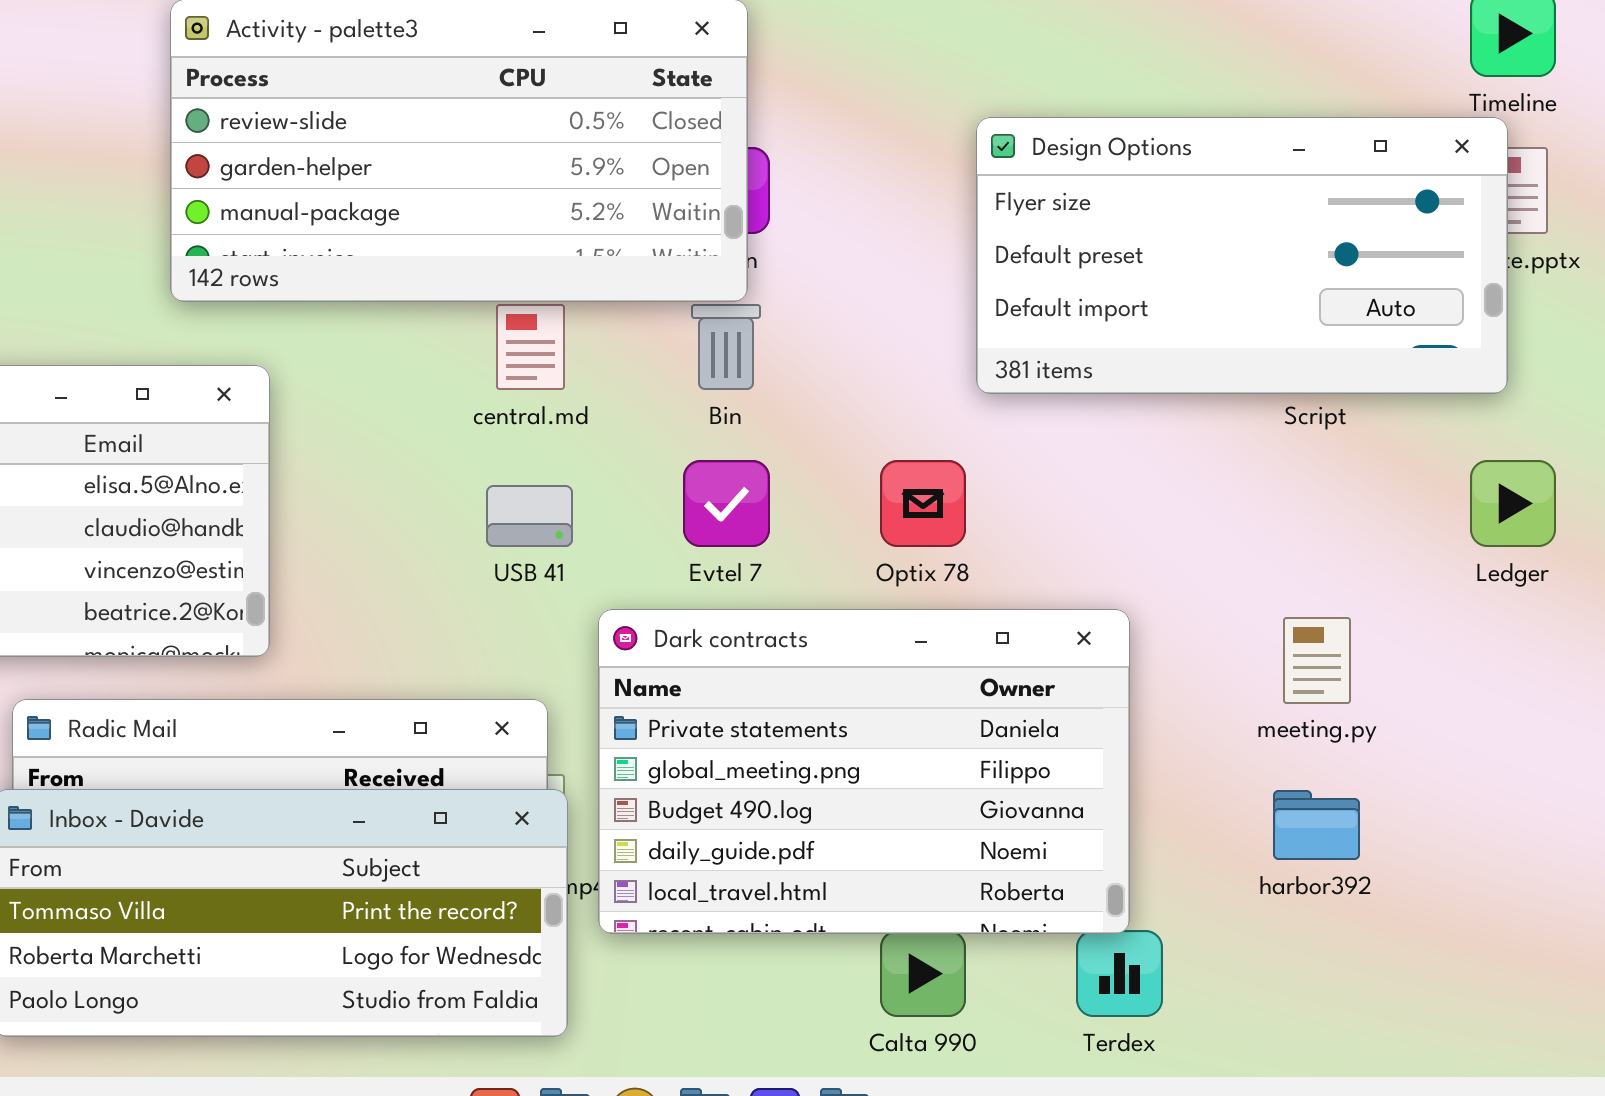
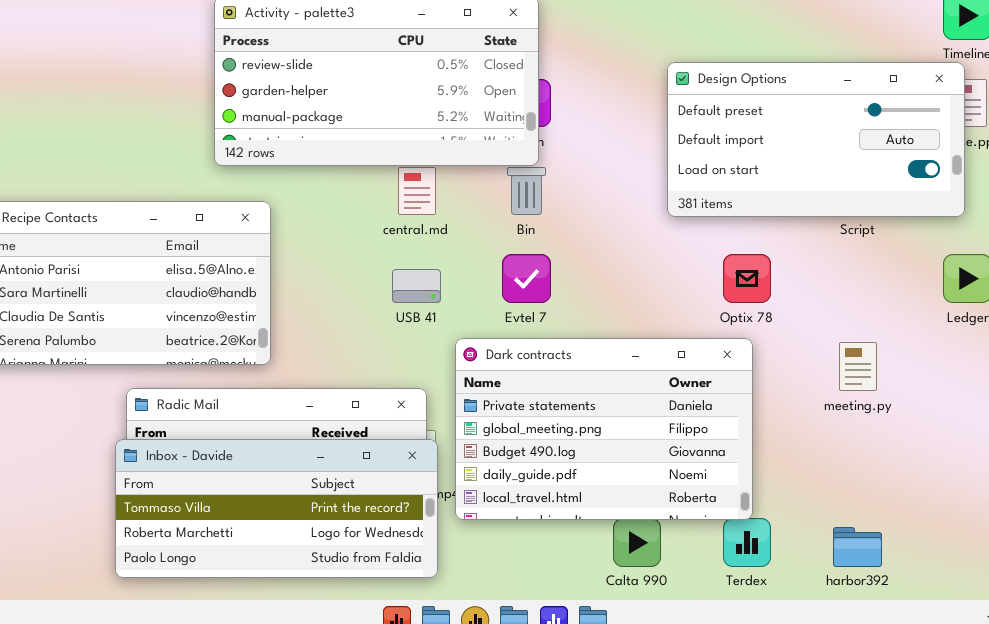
Design Options: [976,117,1508,394] -> [667,62,965,217], scrolled down 1 row
Optix 78: [880,460,966,547] -> [723,254,771,303], moved
harbor392: [1273,790,1360,860] -> [833,527,882,567], moved

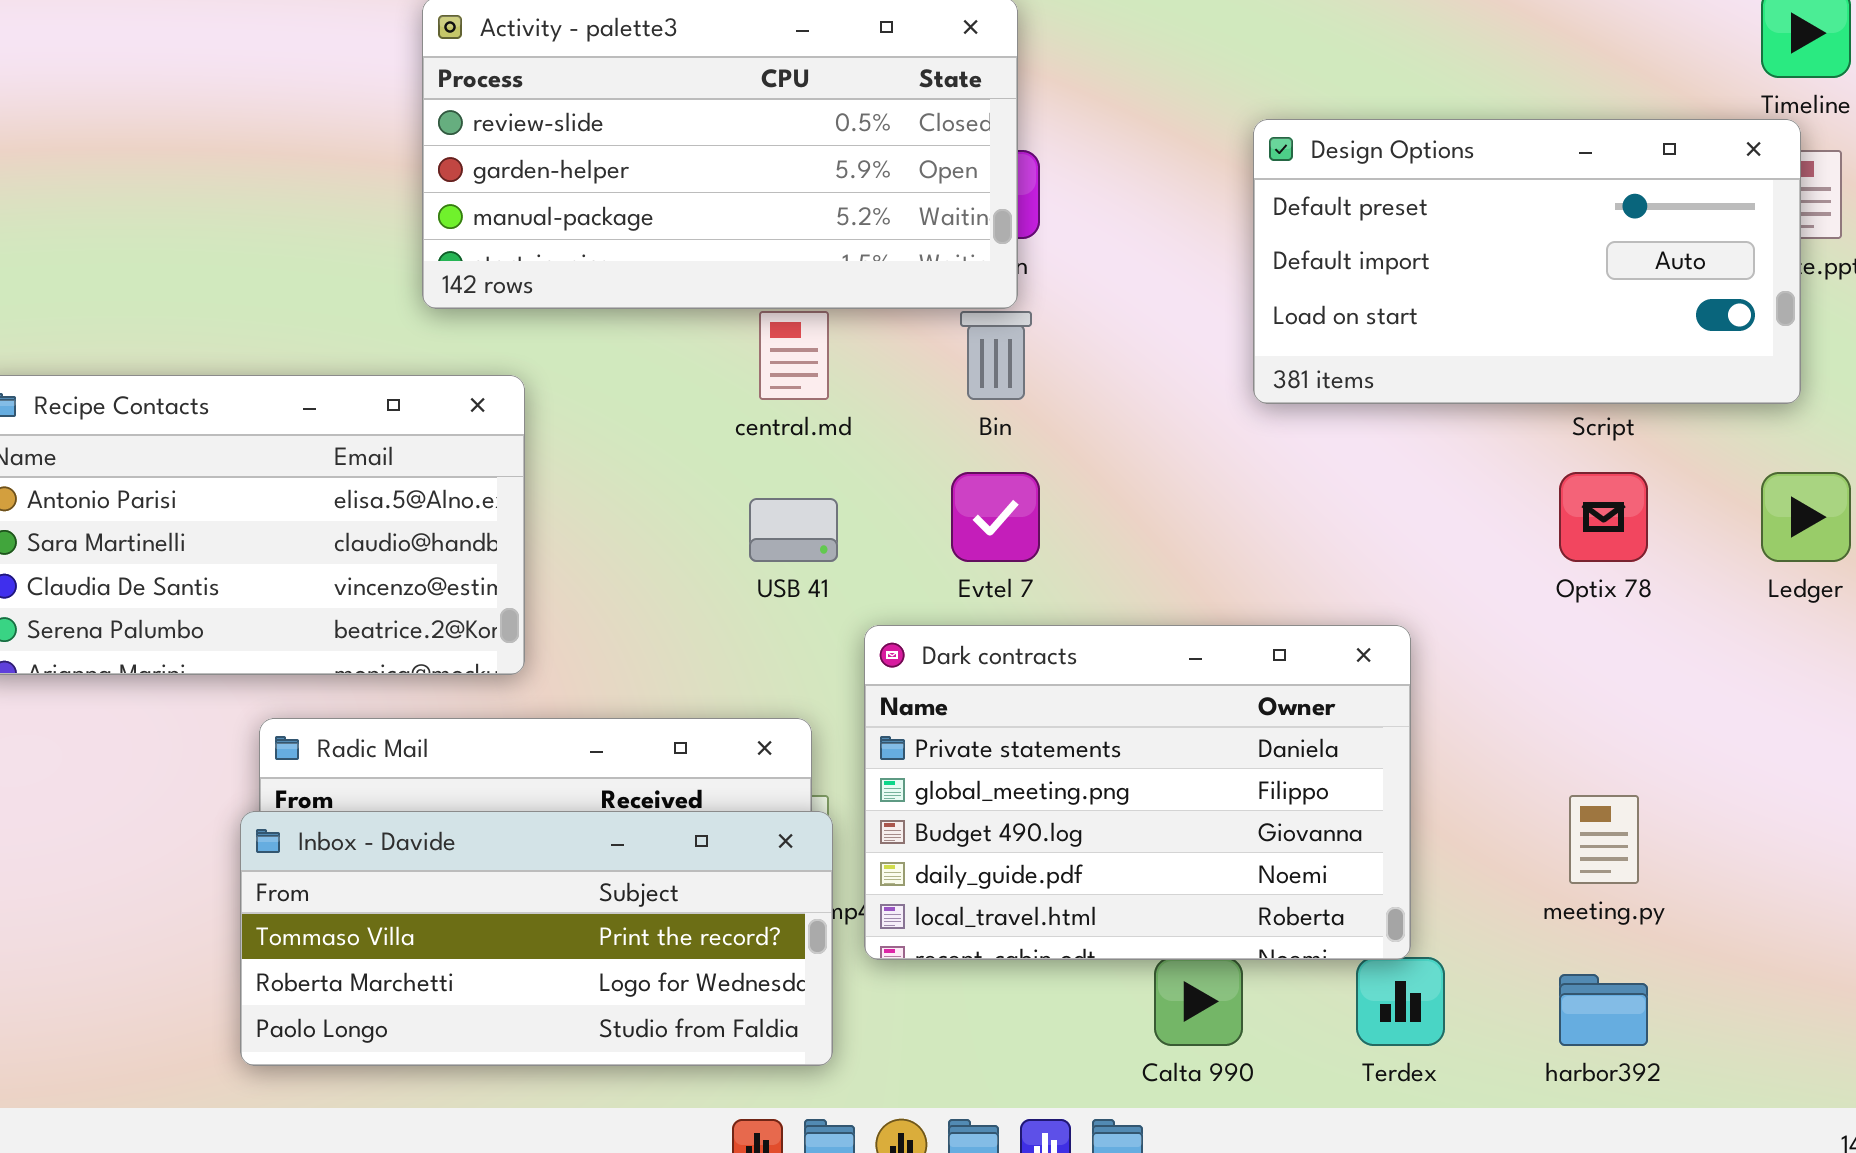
Optix 78: [723,254,771,303] -> [1559,472,1648,562], moved
meeting.py: [839,342,877,391] -> [1569,795,1639,884], moved

